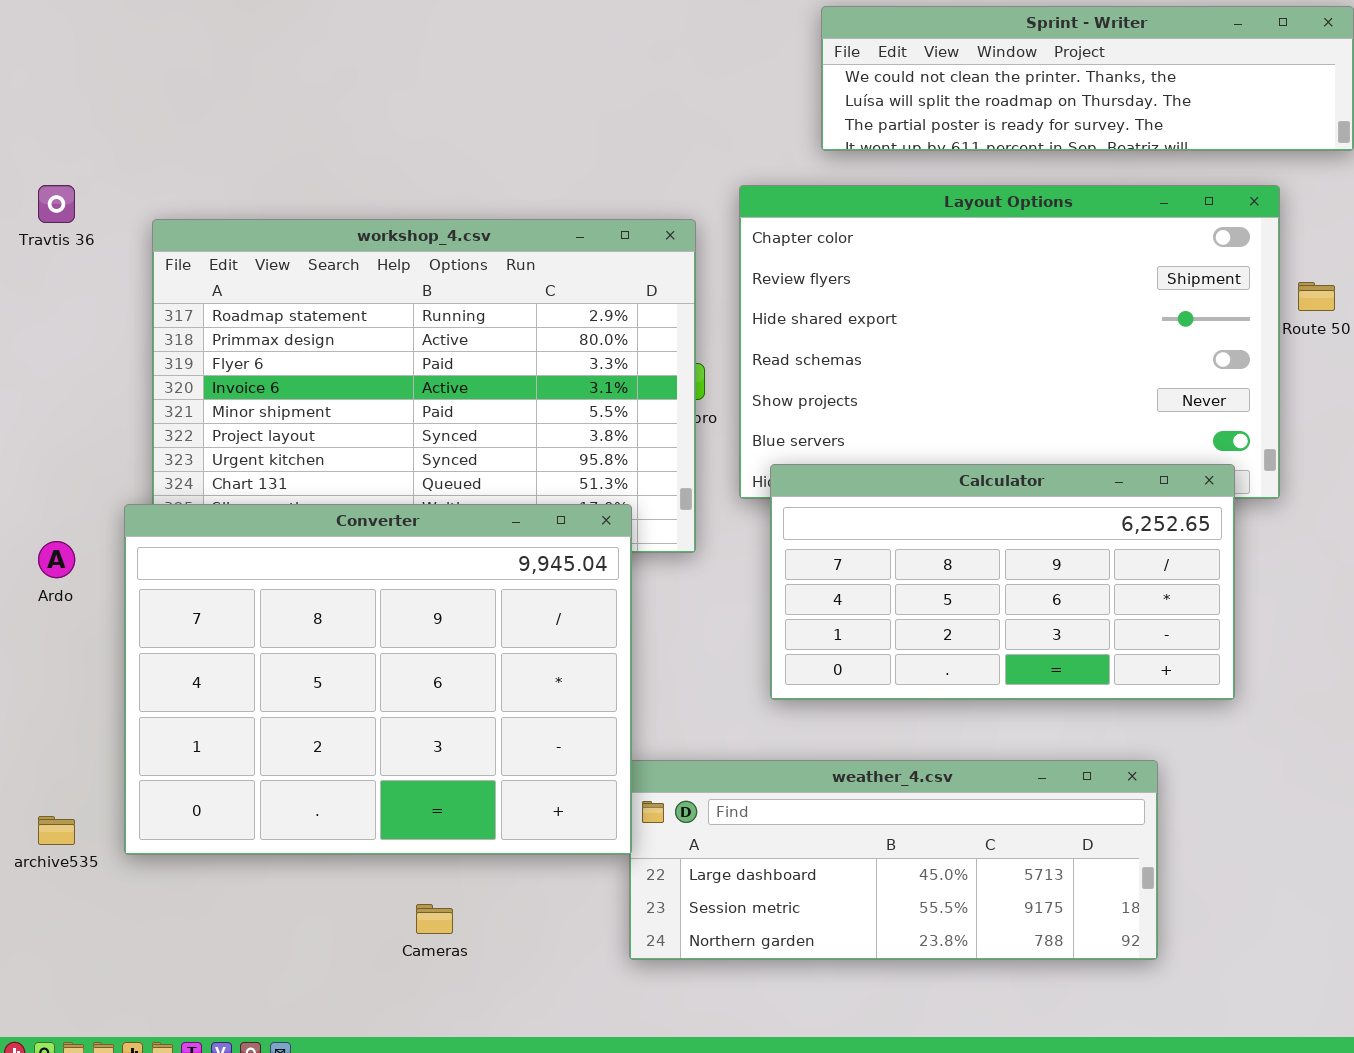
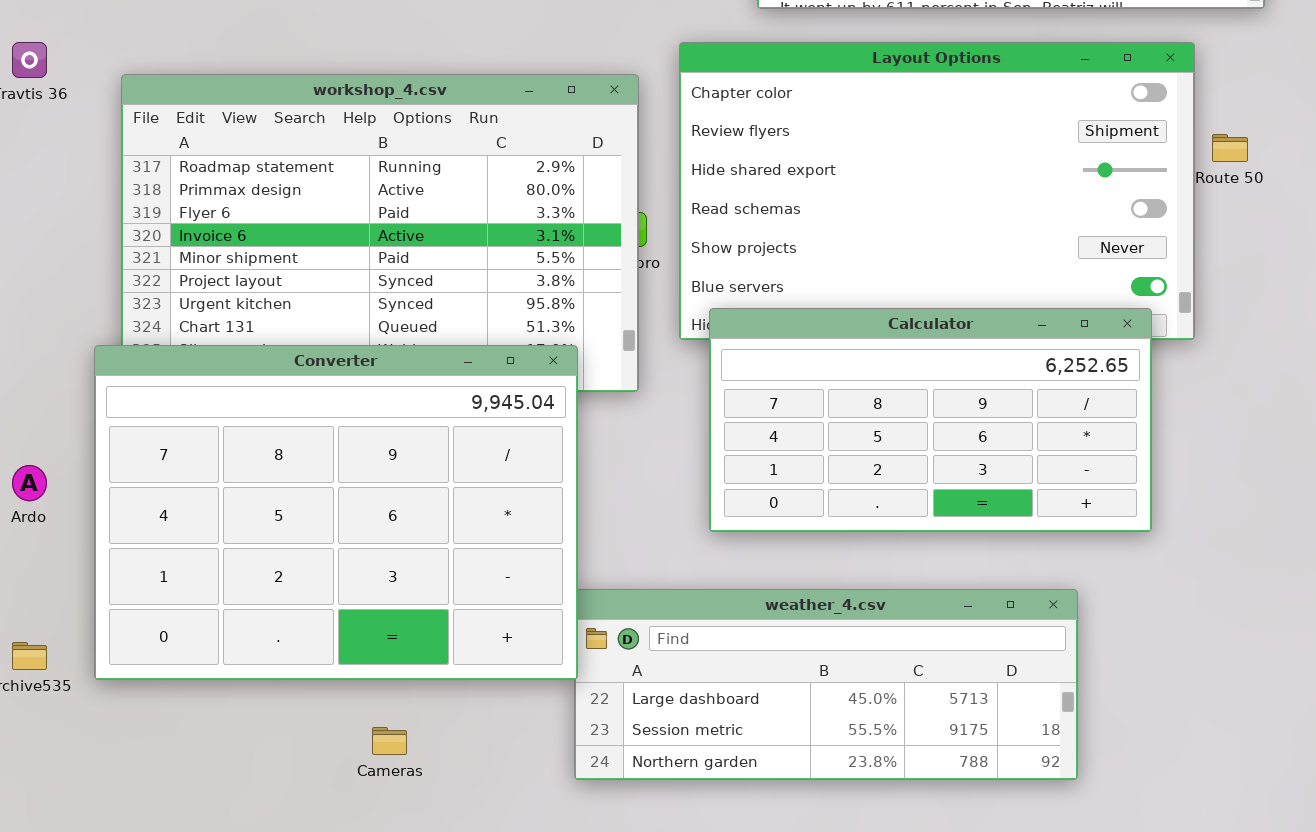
Ardo: [38,541,75,578] -> [12,465,47,501], moved

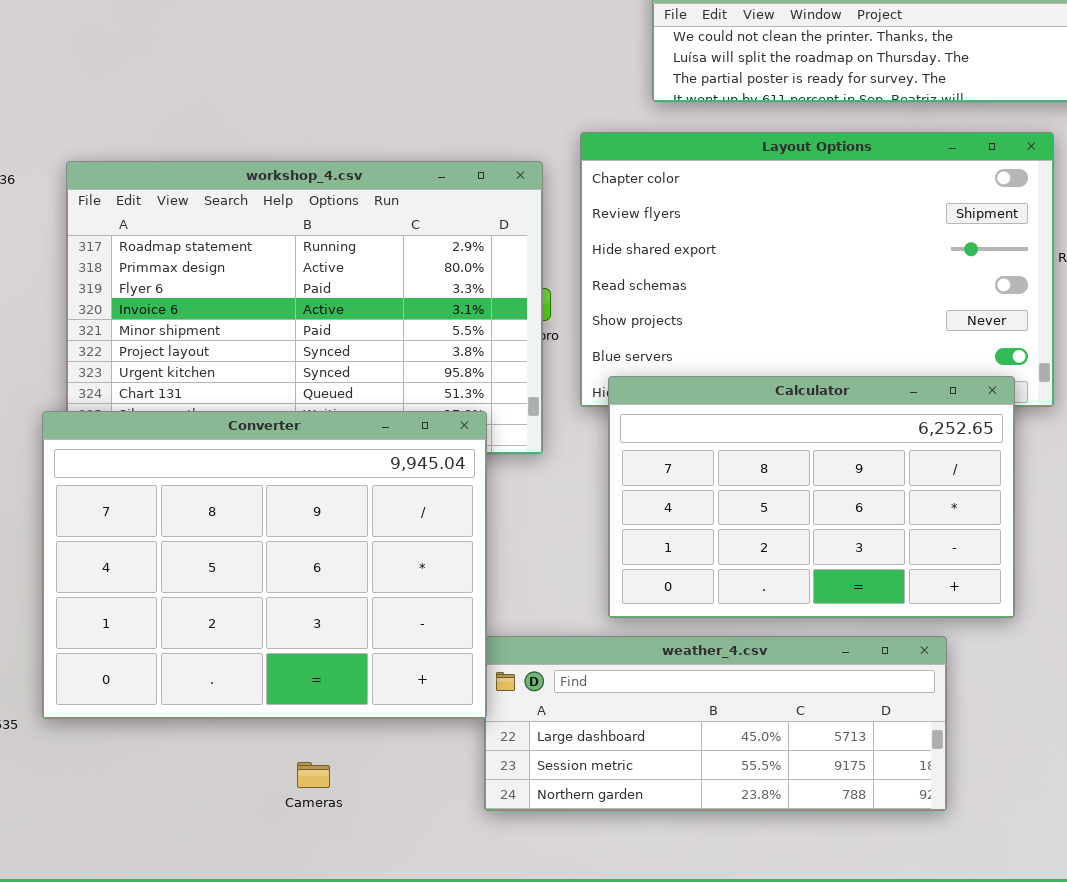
Calculator: [709,308,1152,532] -> [608,376,1015,618], resized

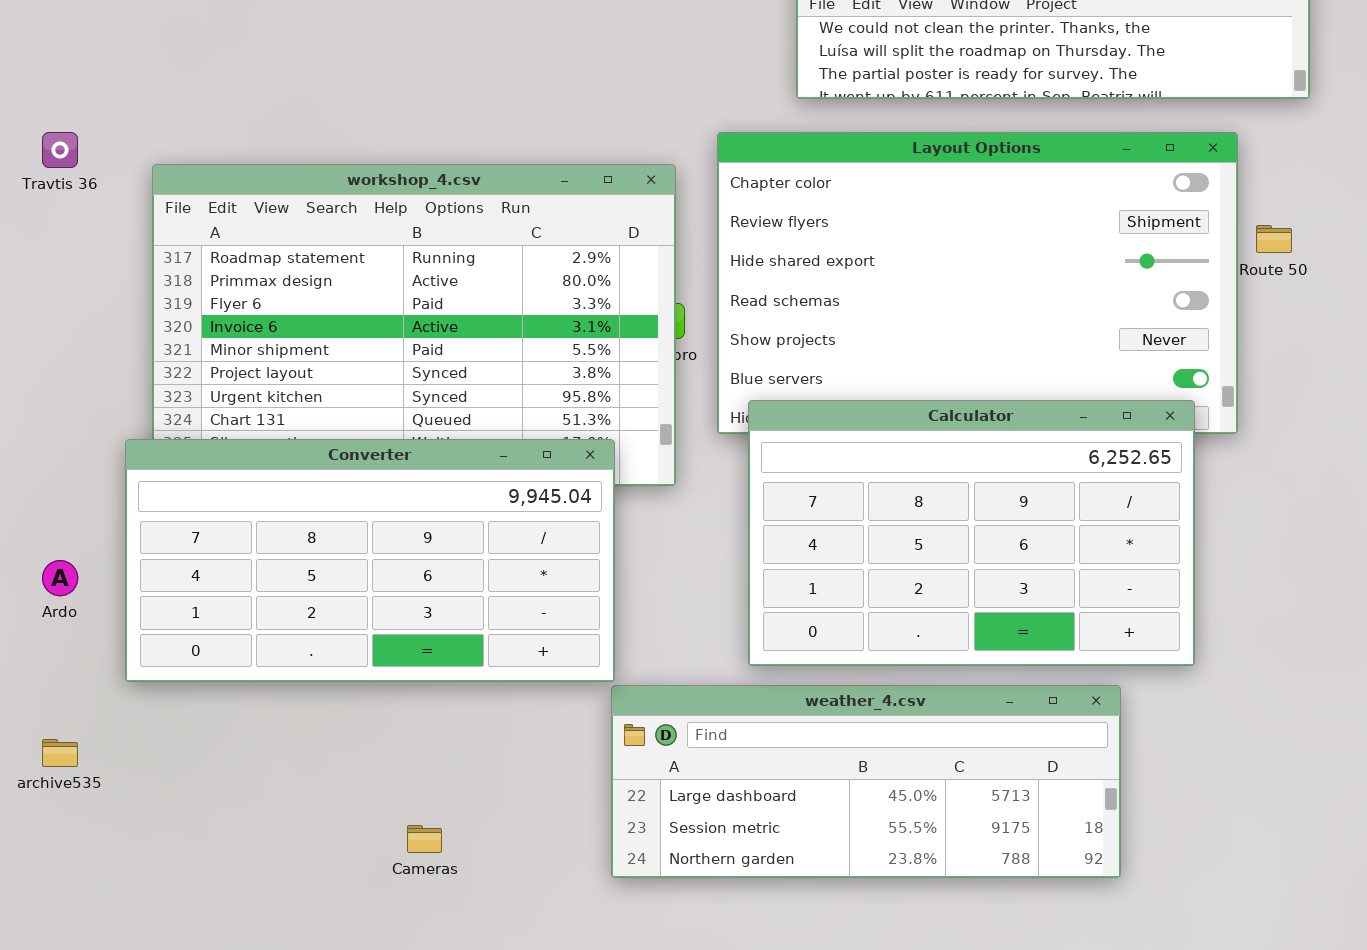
Converter: [42,411,487,719] -> [125,439,615,682], resized

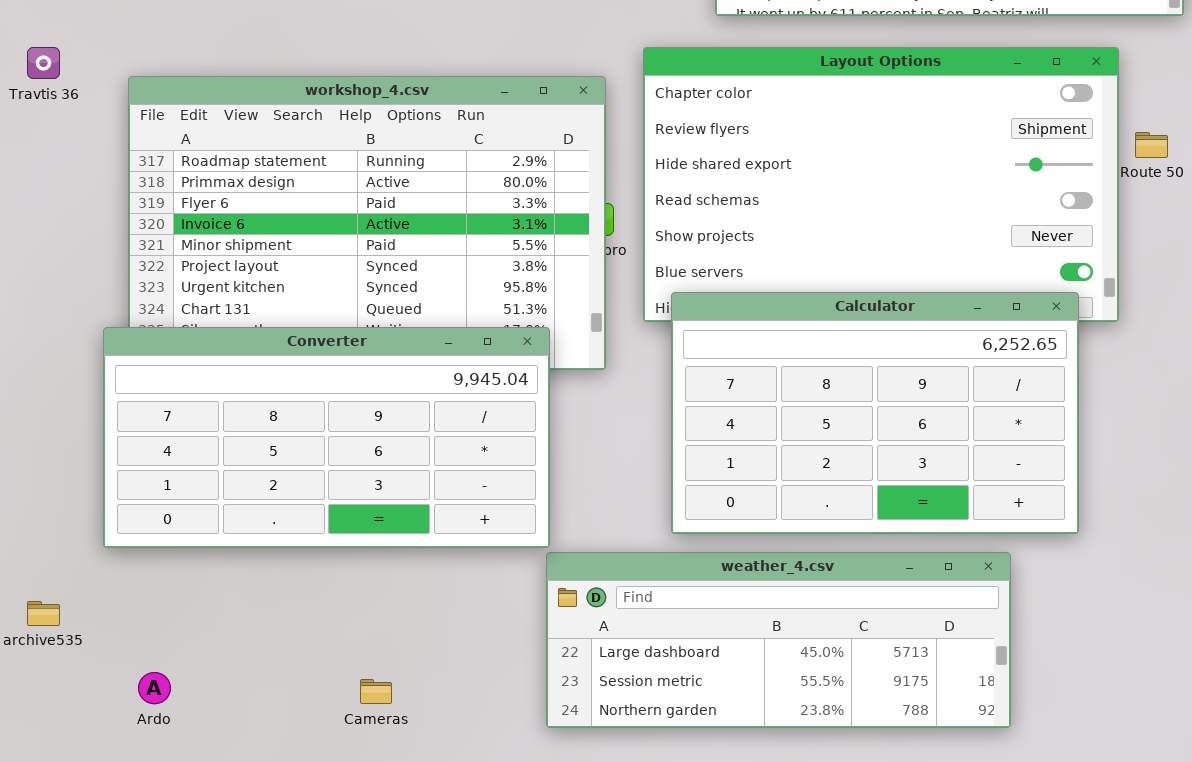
Ardo: [42,560,78,596] -> [138,672,171,704], moved

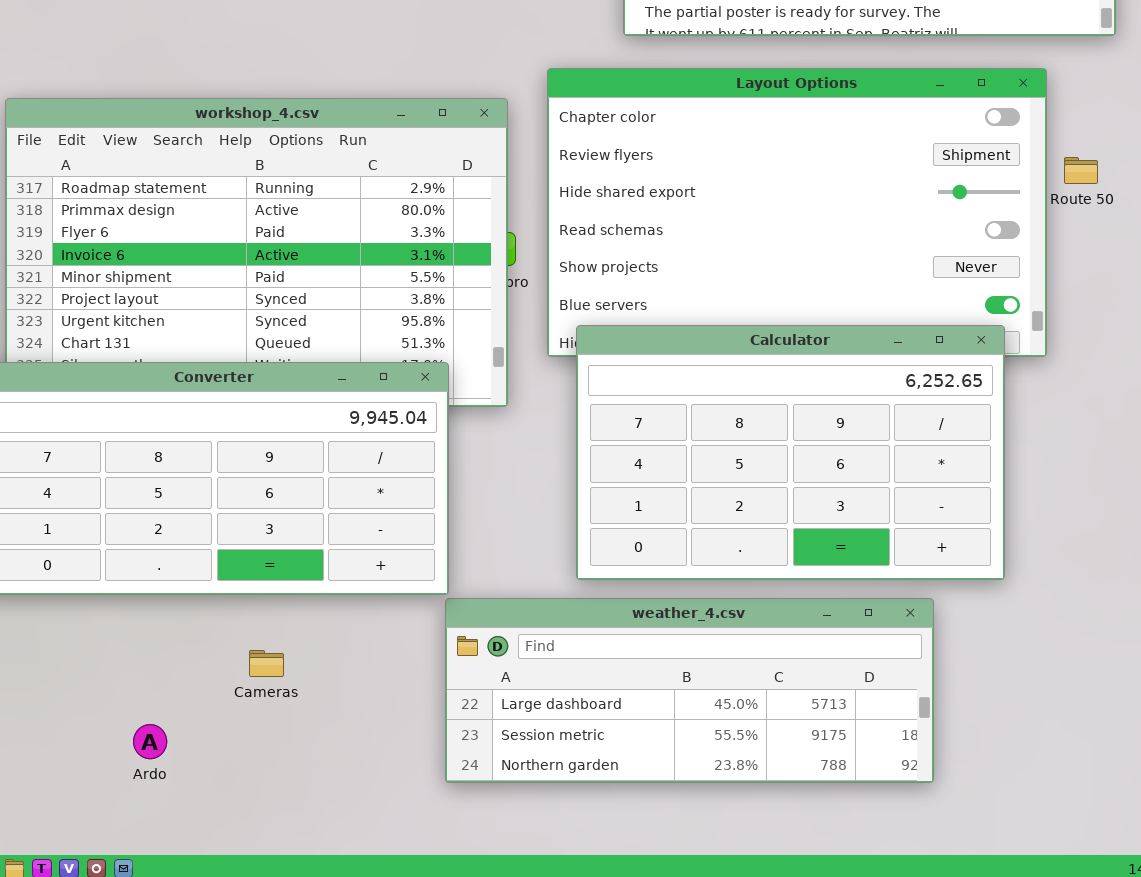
Ardo: [138,672,171,704] -> [133,724,167,759], moved
Cameras: [360,679,392,704] -> [249,650,284,677], moved

